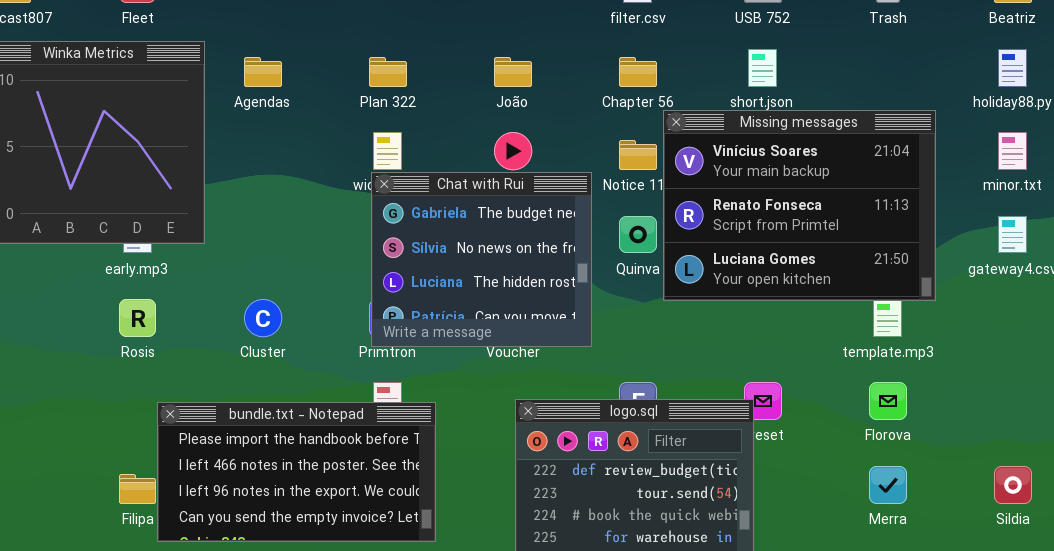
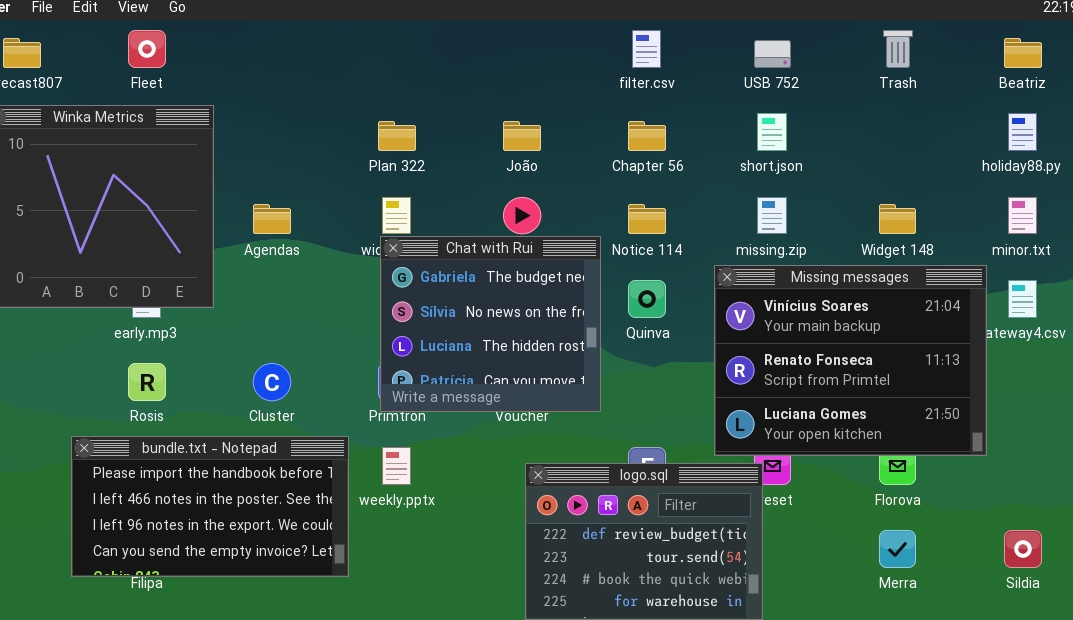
Agendas: [244,57,282,87] -> [253,204,291,234], moved
Missing messages: [663,110,936,301] -> [714,265,987,456], moved
bundle.txt - Notepad: [157,402,436,542] -> [71,436,349,577], moved

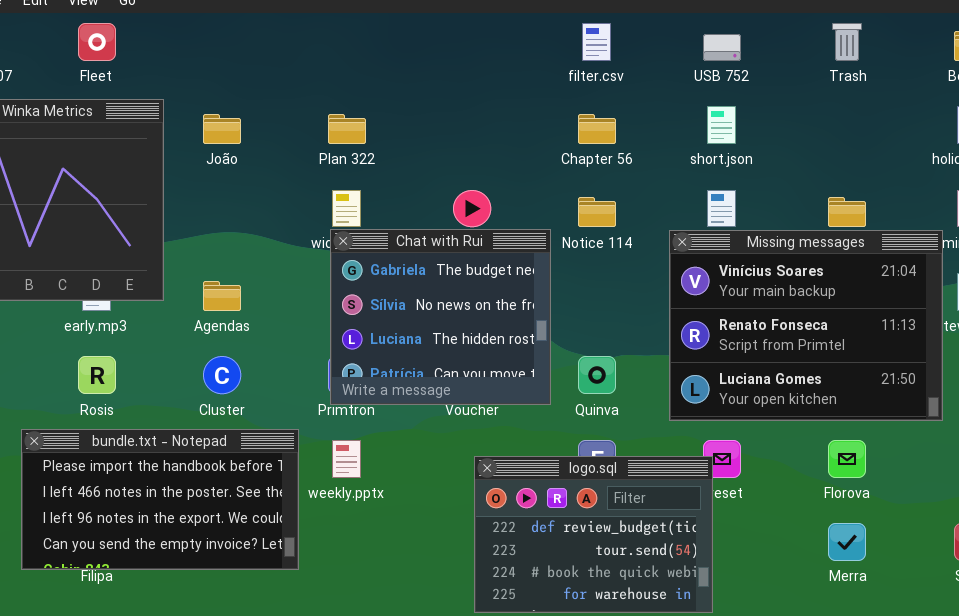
João: [503,121,541,151] -> [203,114,241,144], moved
Agendas: [253,204,291,234] -> [203,281,241,311], moved
Missing messages: [714,265,987,456] -> [669,230,943,421], moved
Quinva: [628,280,666,318] -> [578,356,616,394], moved

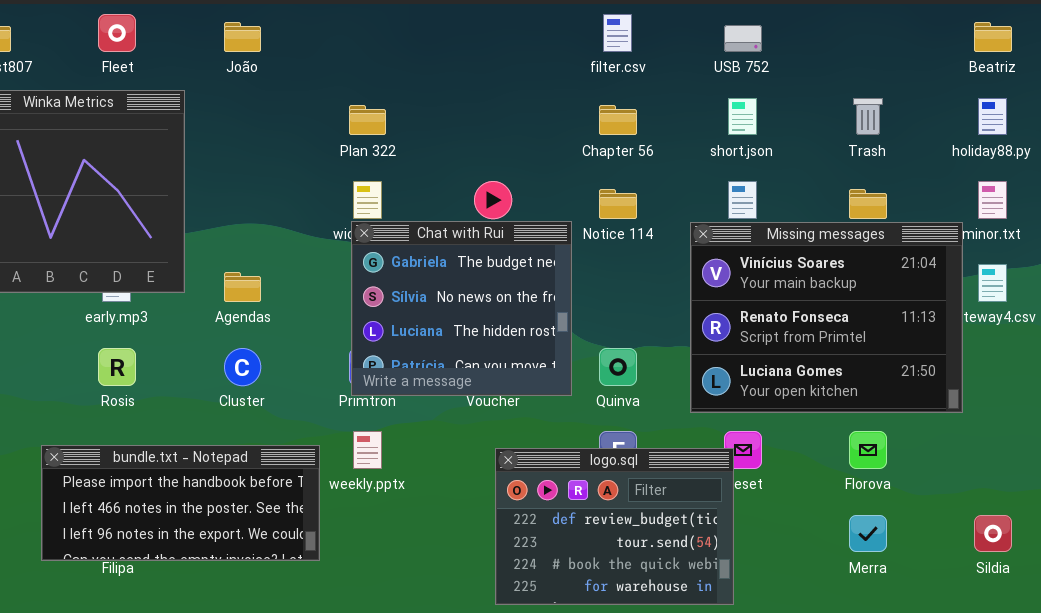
Trash: [832,23,862,61] -> [853,98,883,135], moved
João: [203,114,241,144] -> [224,22,261,52], moved
bundle.txt - Notepad: [21,429,299,570] -> [41,445,320,561], resized

